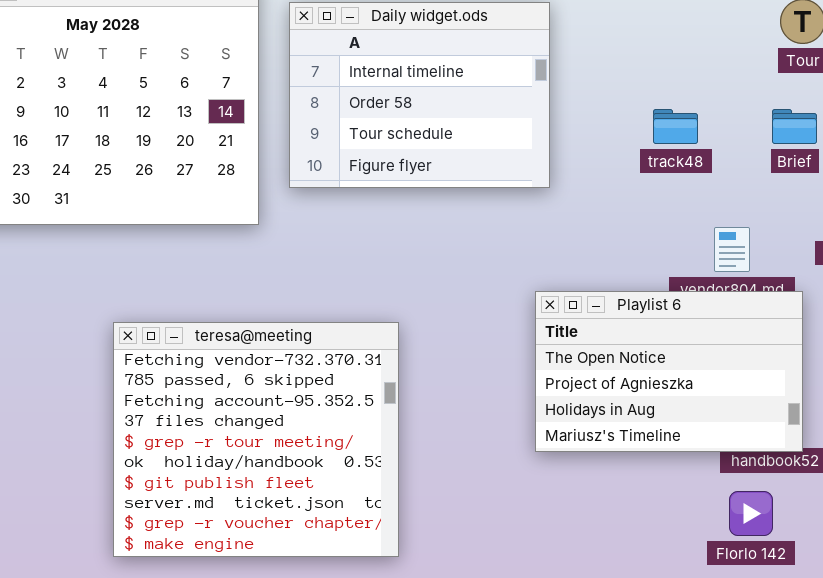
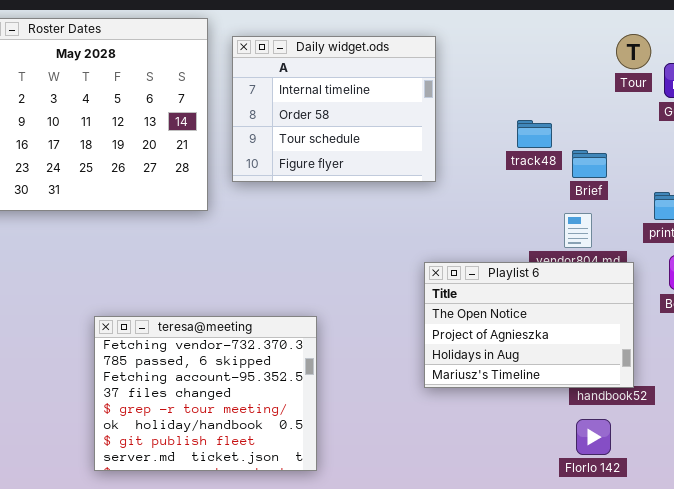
Brief: [772,109,817,144] -> [572,150,607,178], moved
teresa@meeting: [113,322,399,557] -> [94,316,317,471], resized

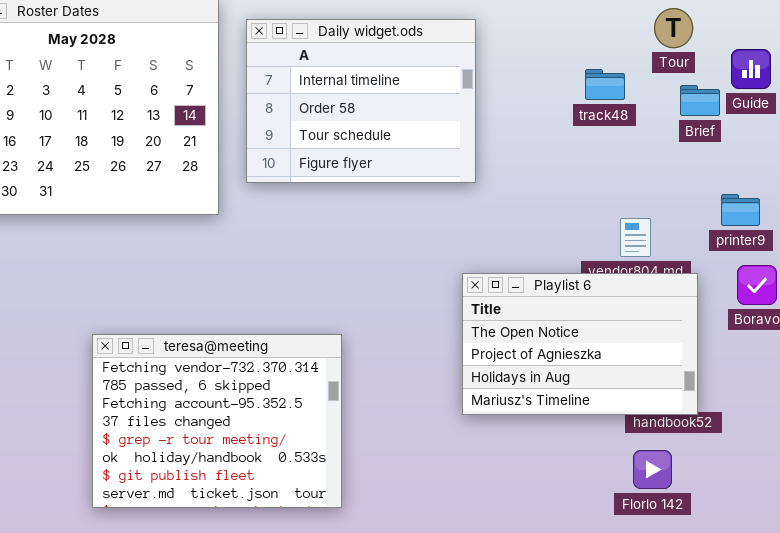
Tour: [616,34,651,69] -> [654,8,693,48], moved
track48: [517,120,552,148] -> [585,69,625,100], moved
Brief: [572,150,607,178] -> [680,85,720,116], moved

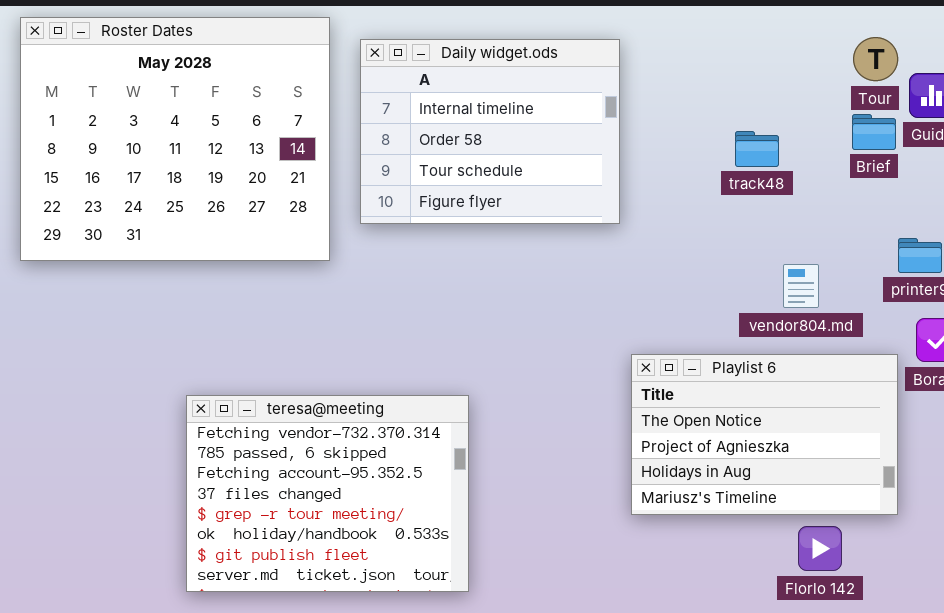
Tour: [654,8,693,48] -> [853,37,898,81], moved
track48: [585,69,625,100] -> [735,131,779,167], moved
Playlist 6: [462,273,698,415] -> [631,354,898,515], moved

